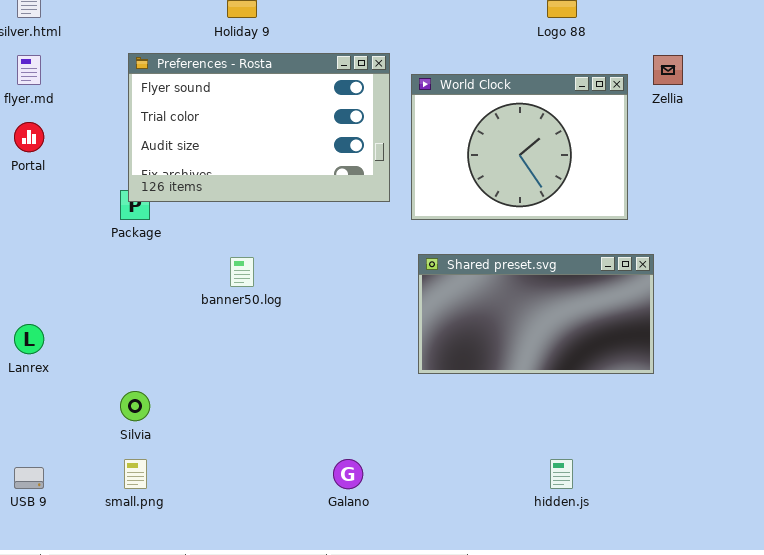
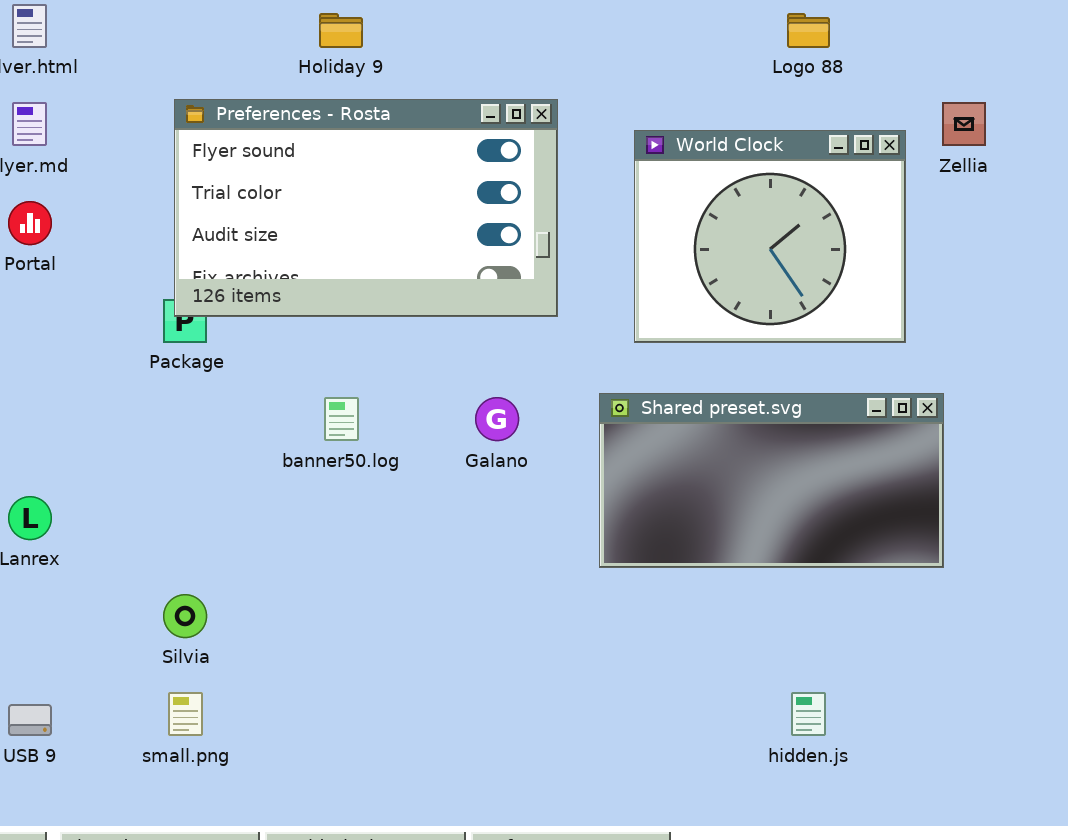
World Clock: [411,74,628,220] -> [634,130,906,343], resized
Galano: [333,459,363,489] -> [475,397,519,441], moved

